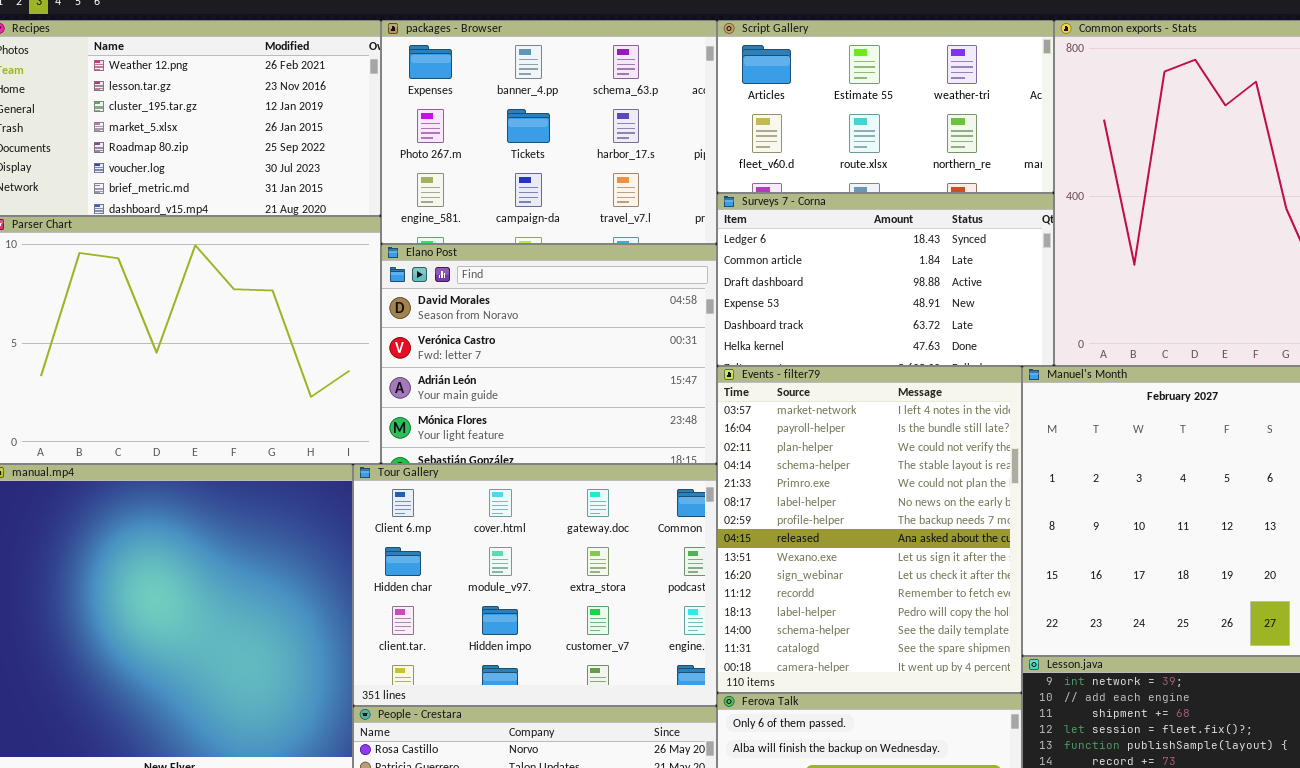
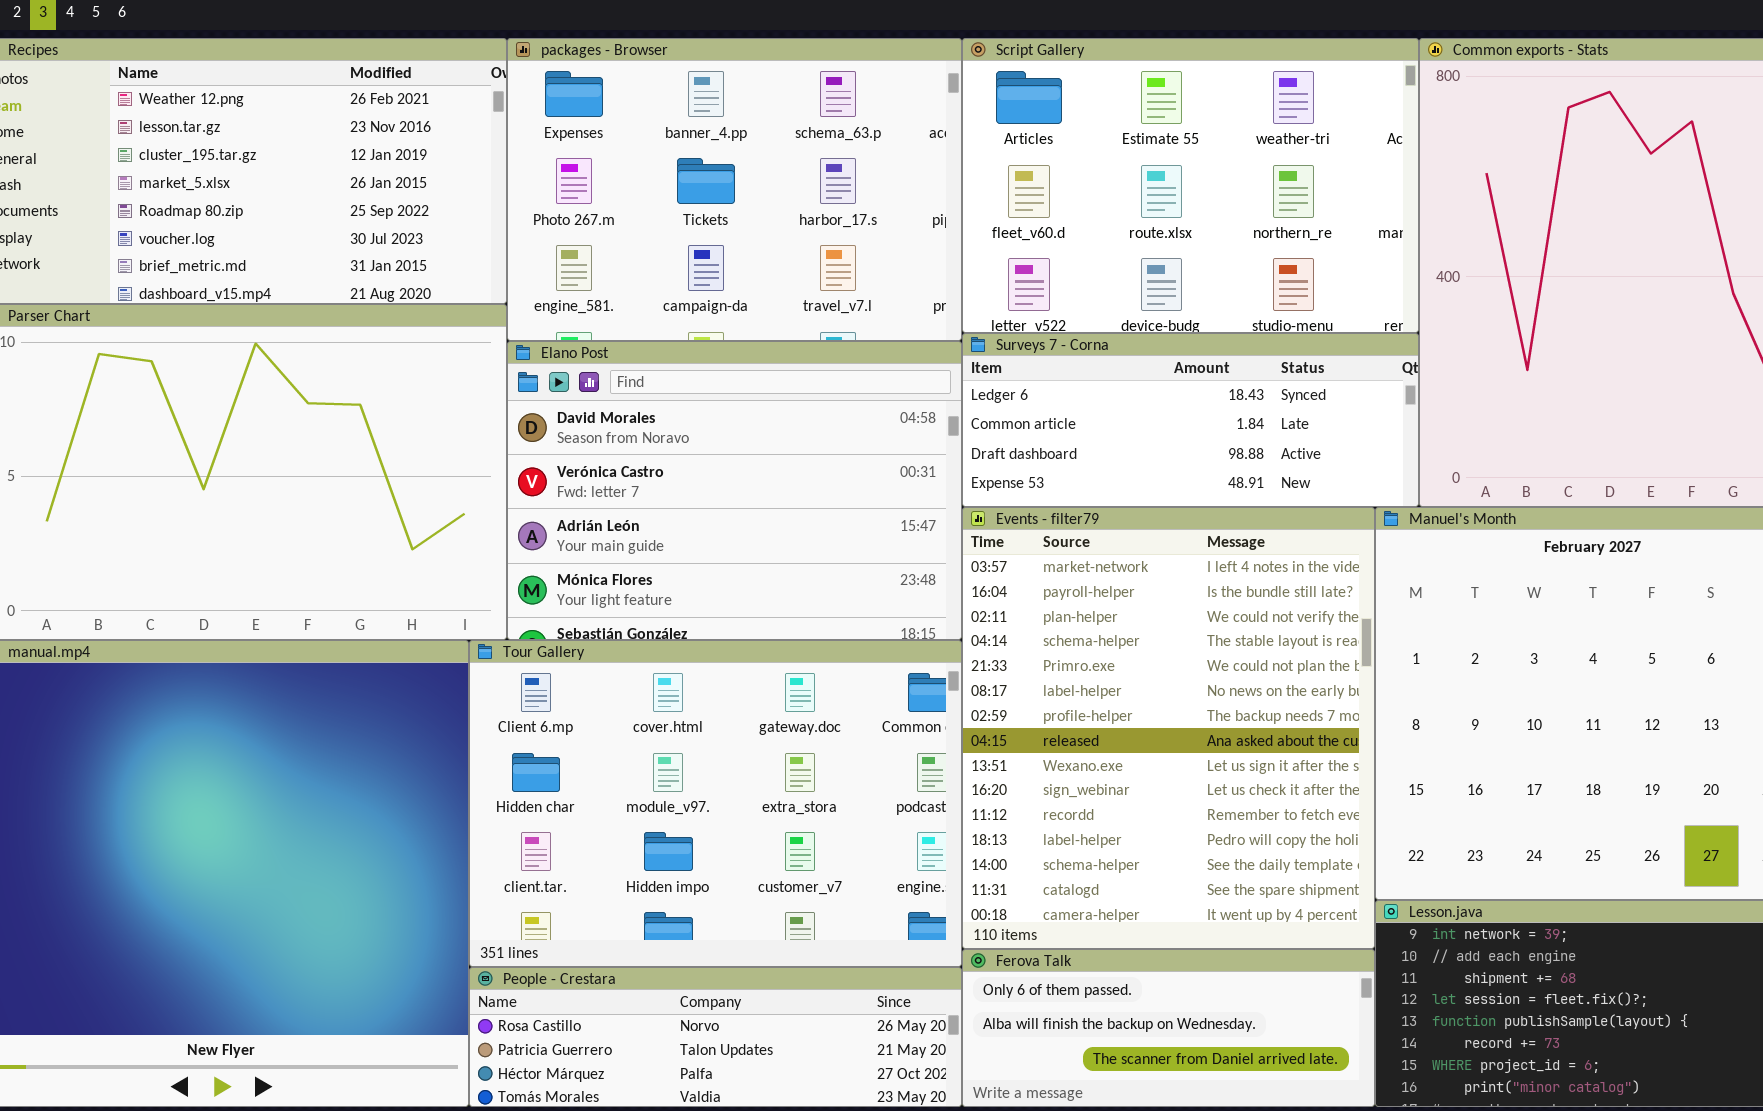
Script Gallery: [717,20,1054,193] -> [962,38,1419,333], resized
Surveys 7 - Corna: [717,193,1054,366] -> [962,333,1419,507], resized

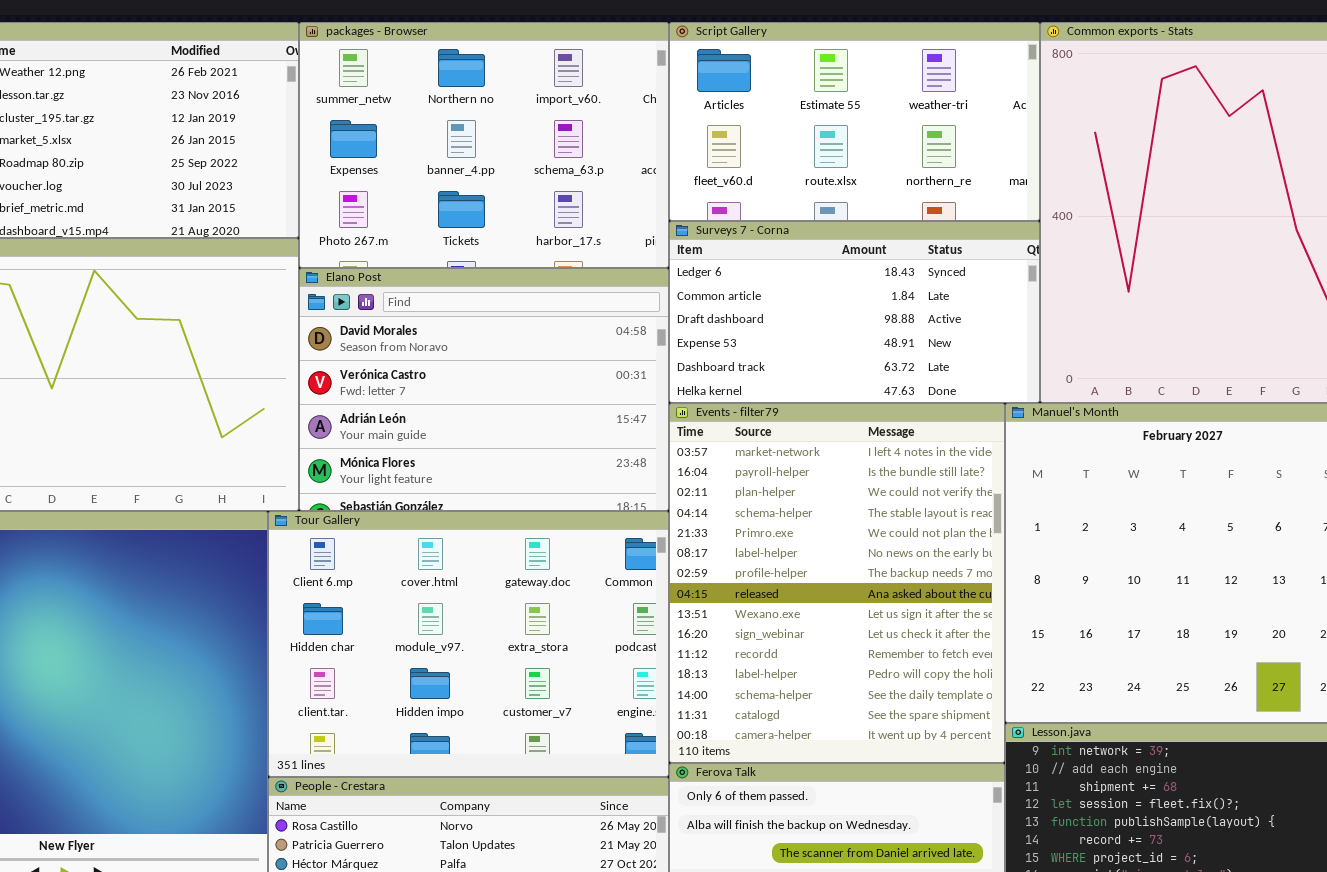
packages - Browser: [507,38,962,341] -> [299,22,669,268], scrolled up 1 row
Script Gallery: [962,38,1419,333] -> [669,22,1040,221], resized
Surveys 7 - Corna: [962,333,1419,507] -> [669,221,1040,403], resized

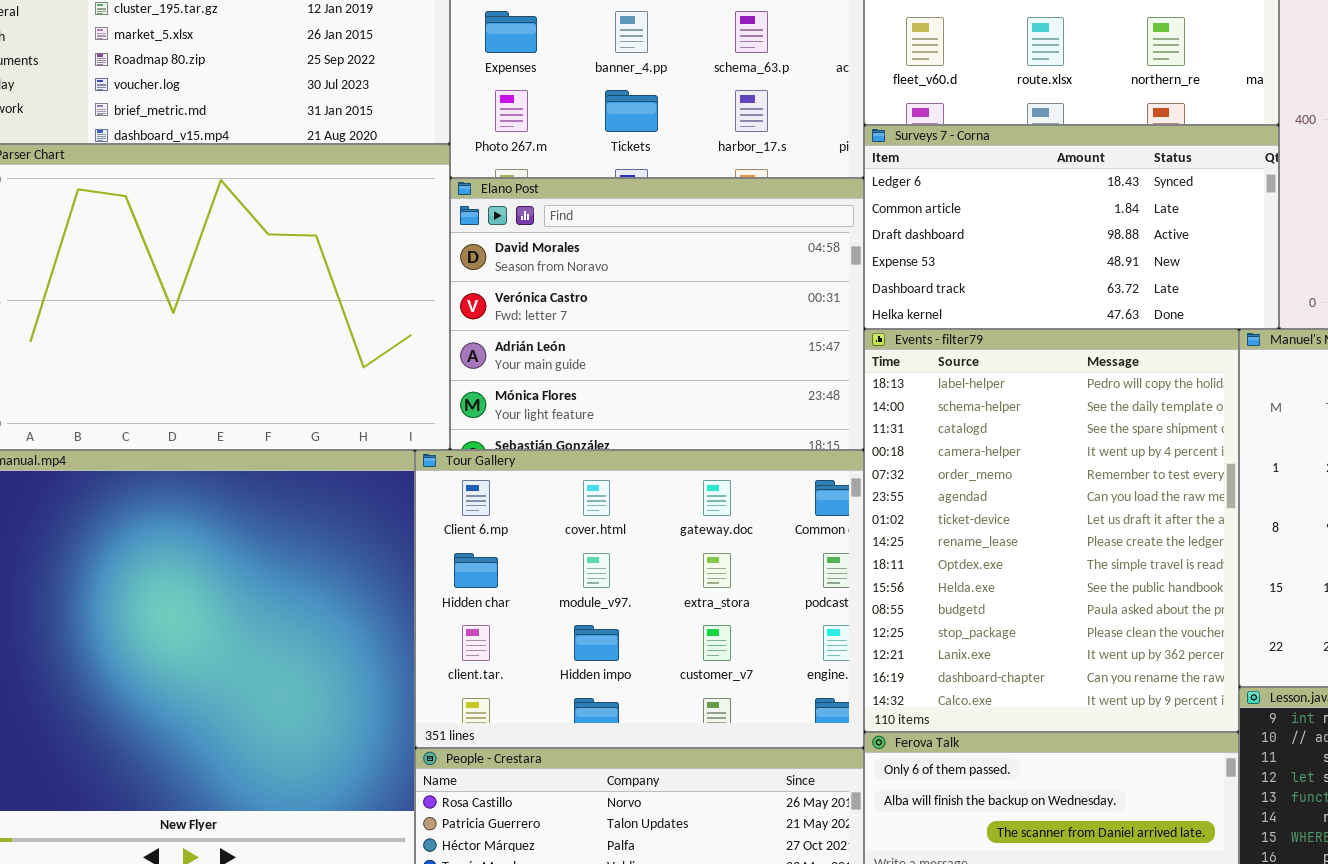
Events - filter79: [669,403,1005,763] -> [864,329,1239,732], scrolled down 11 rows

